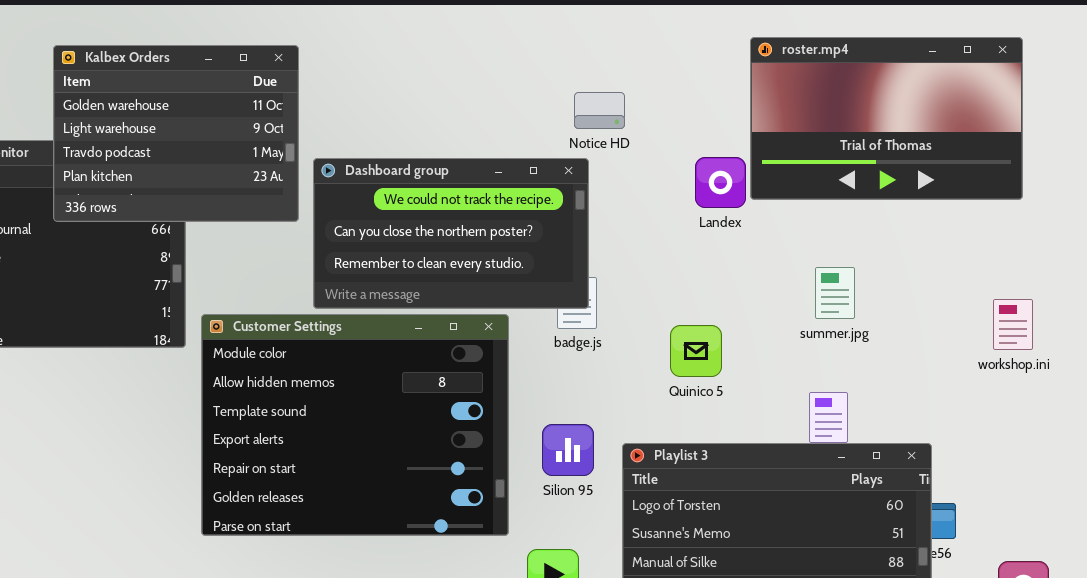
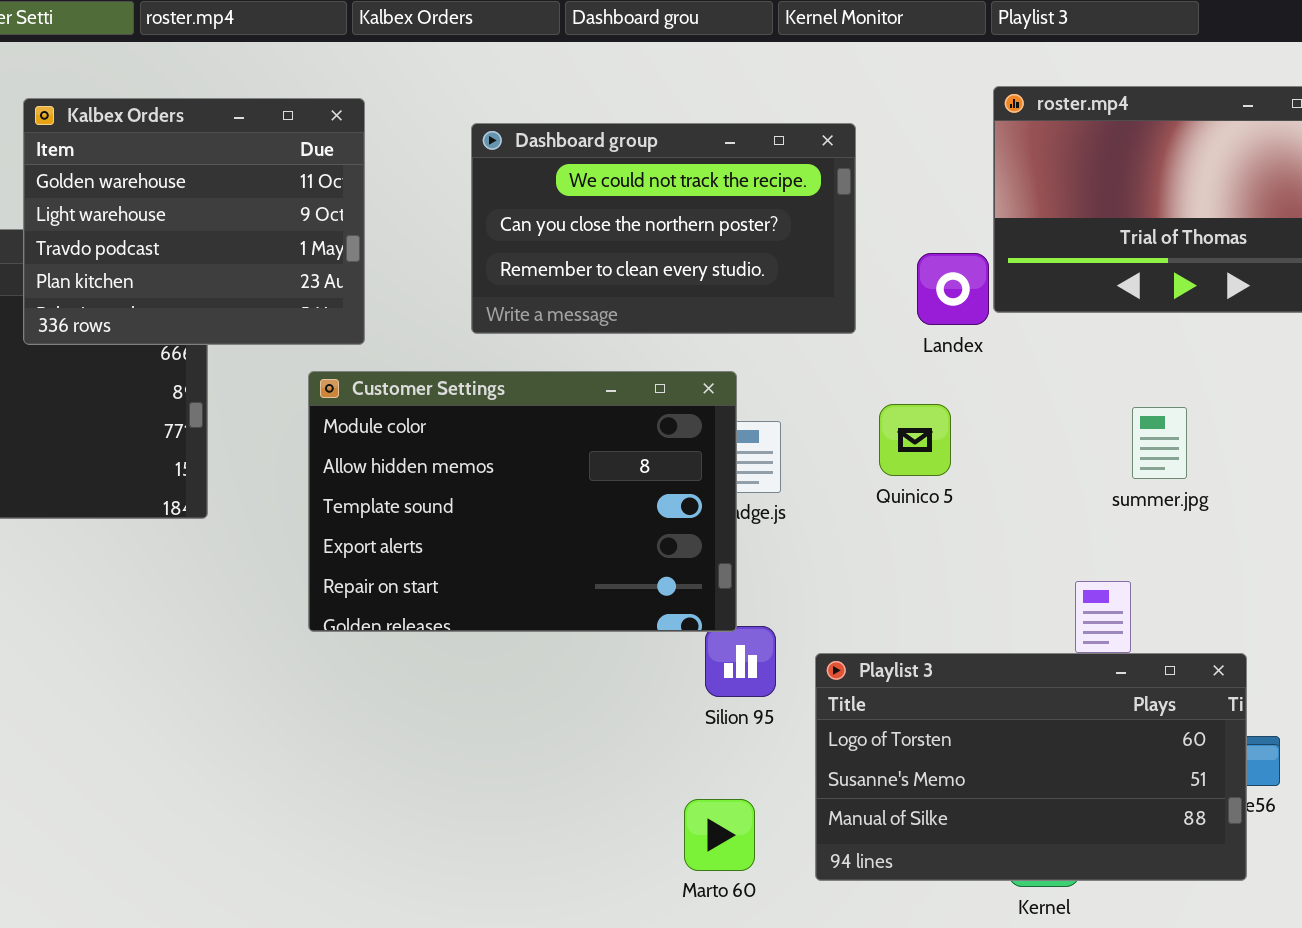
Dashboard group: [313,158,589,309] -> [471,123,856,334], moved
summer.jpg: [815,267,855,319] -> [1132,407,1187,479], moved
Customer Settings: [201,314,509,536] -> [308,371,737,632], moved, resized
Quinico 5: [670,325,722,377] -> [879,404,951,476], moved

